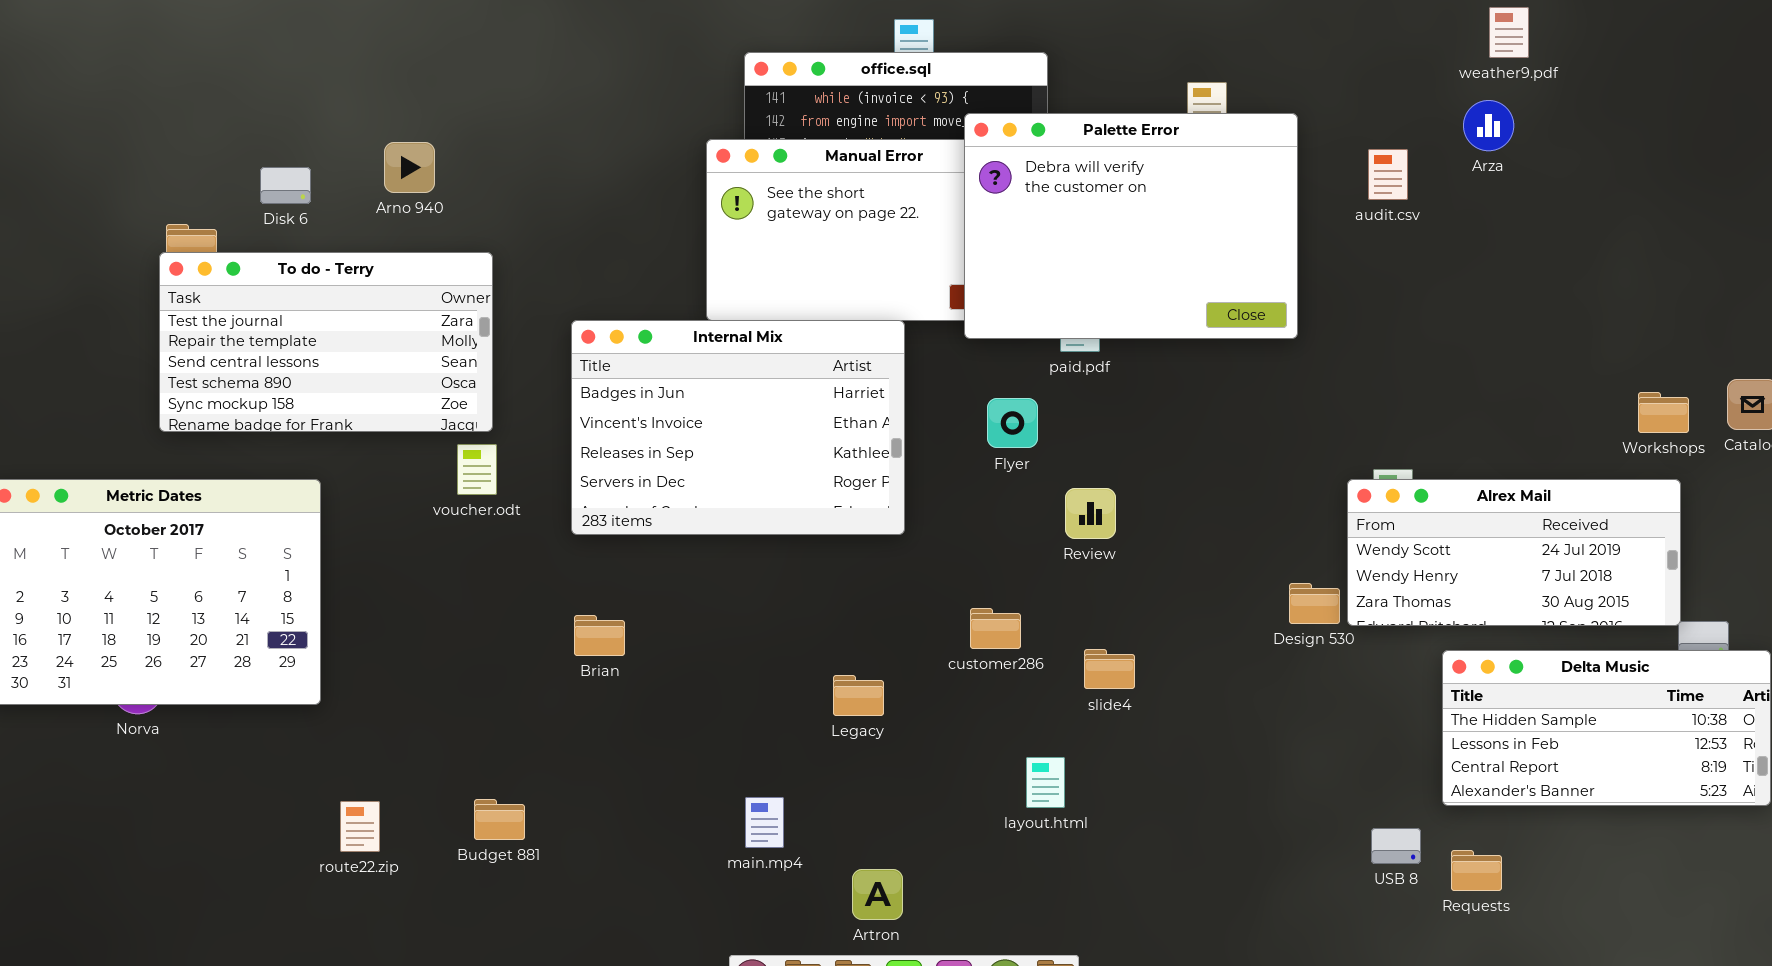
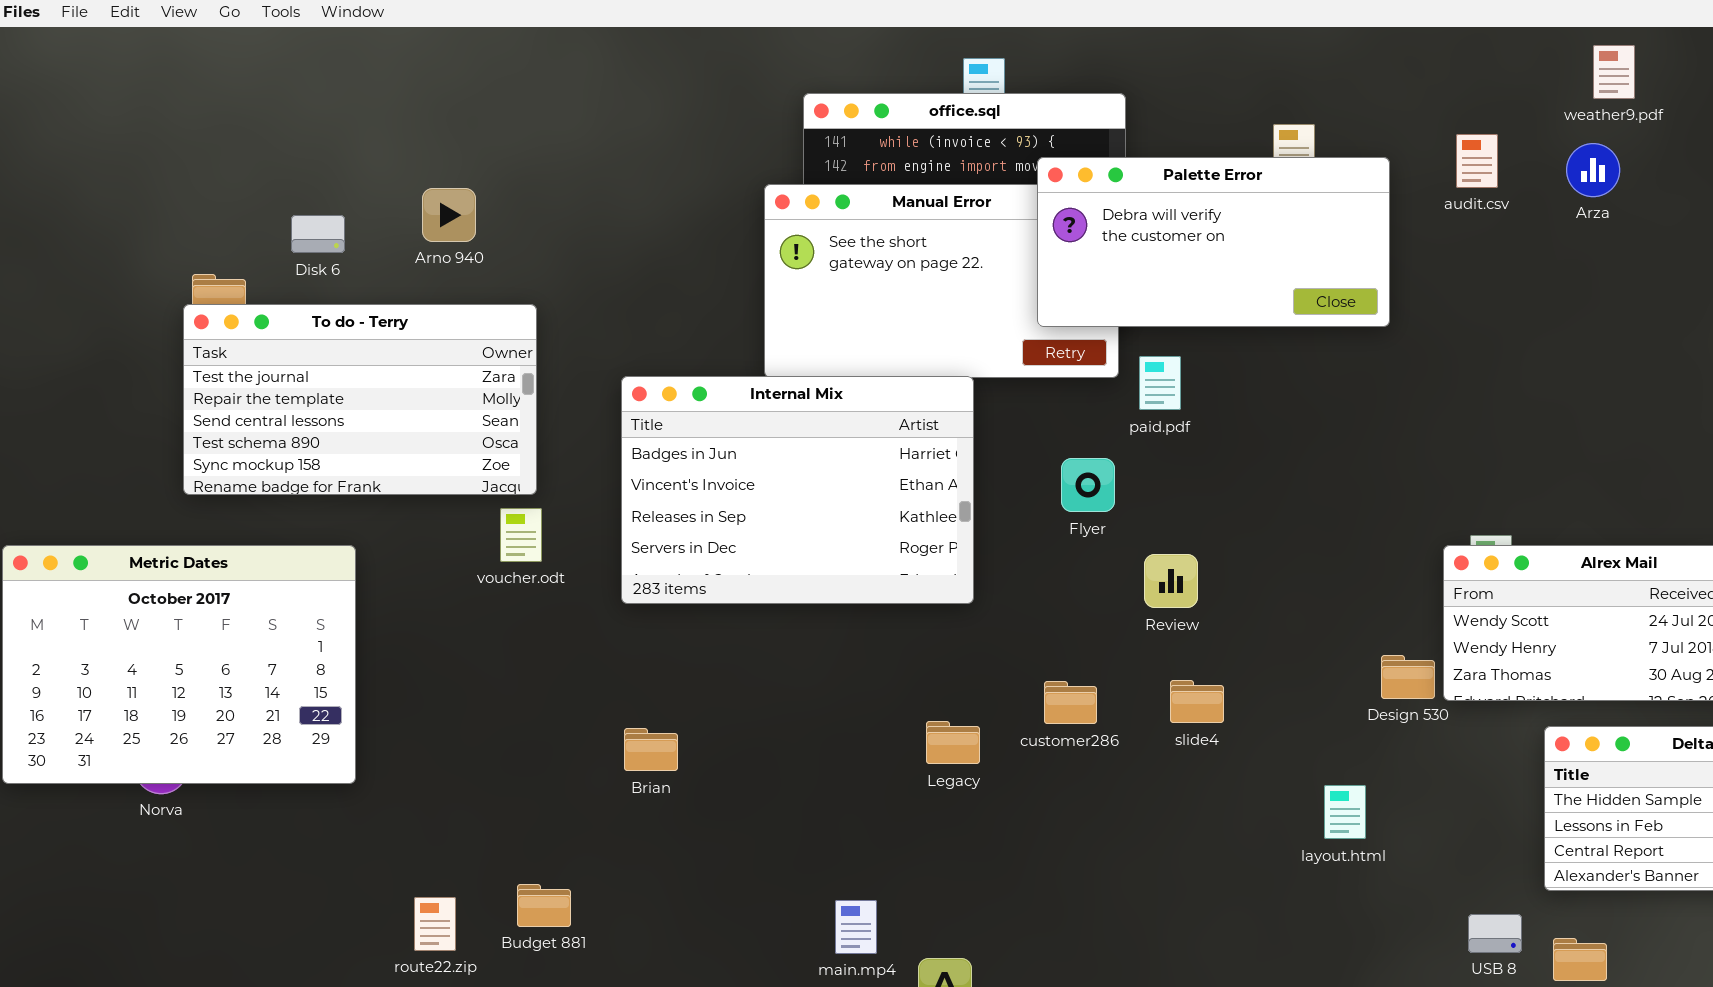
Palette Error: [964,113,1298,339] -> [1037,157,1390,327], resized
audit.csv: [1368,149,1408,200] -> [1456,134,1498,188], moved
Brian: [574,615,625,656] -> [624,728,678,771], moved
slide4: [1084,649,1135,689] -> [1170,680,1224,723], moved
Legacy: [833,675,884,716] -> [926,721,980,764], moved
layout.html: [1026,757,1065,808] -> [1324,785,1366,839], moved
main.mp4: [745,797,784,848] -> [835,900,877,954], moved
route22.zip: [340,801,380,852] -> [414,897,456,951], moved

